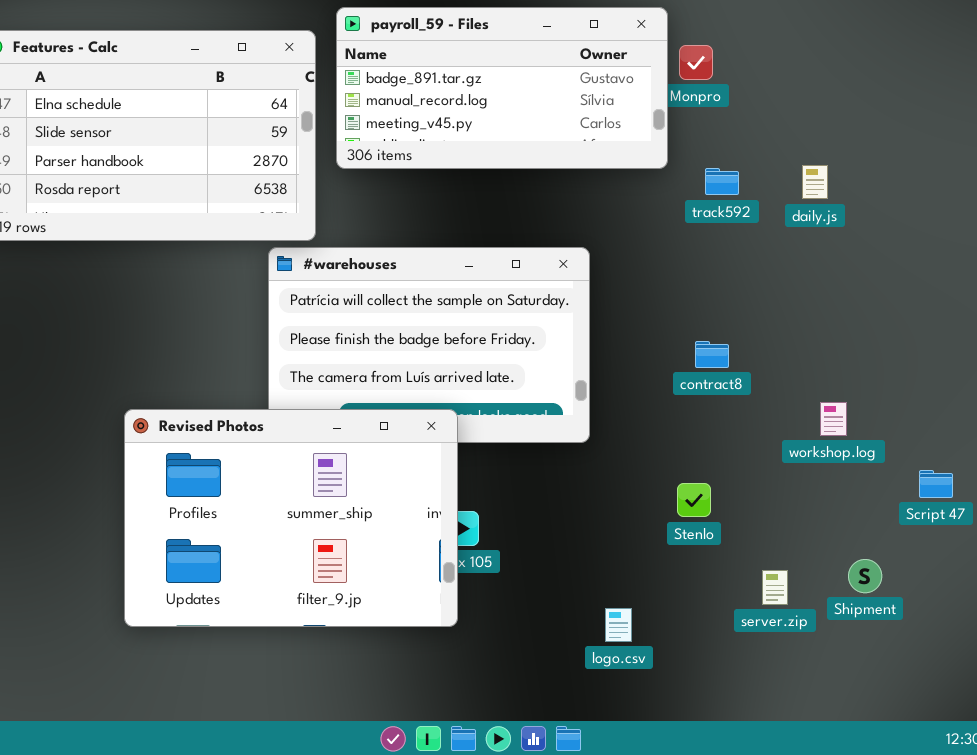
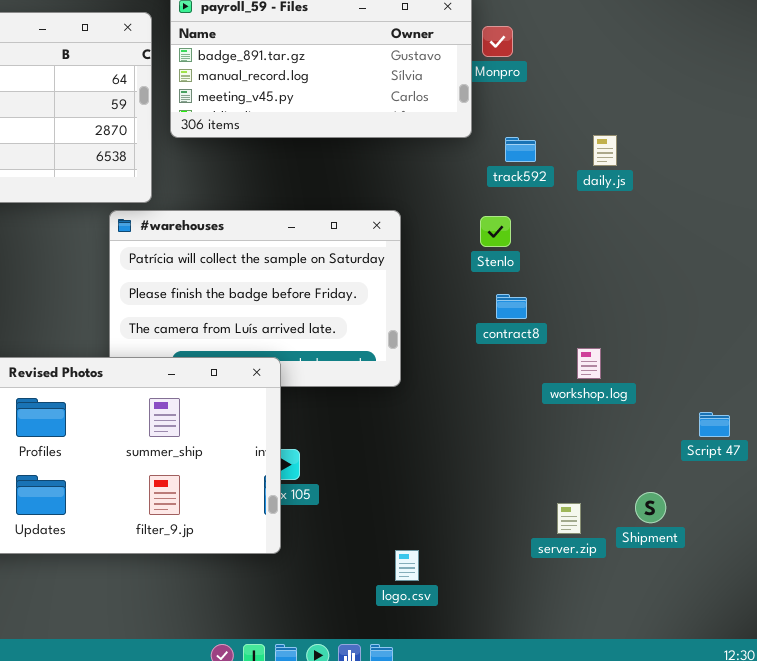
workshop.log: [820,402,847,436] -> [577,348,601,379], moved
Stenlo: [677,483,711,517] -> [480,216,511,247], moved
logo.csv: [605,608,632,642] -> [395,550,419,581], moved

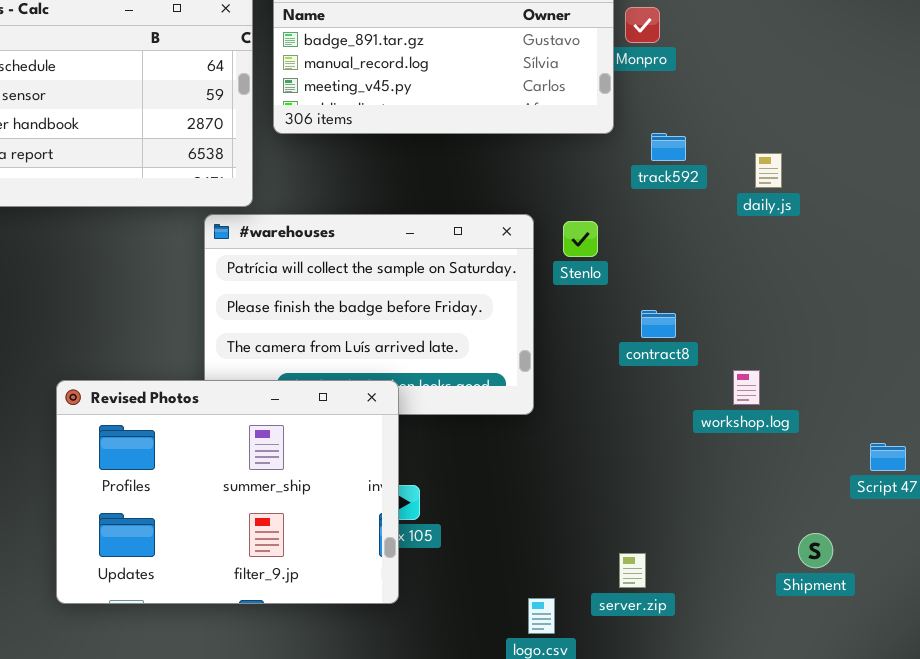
daily.js: [593,135,617,166] -> [755,153,782,188], moved
Stenlo: [480,216,511,247] -> [563,221,598,257], moved
server.zip: [557,503,581,534] -> [619,553,646,588], moved

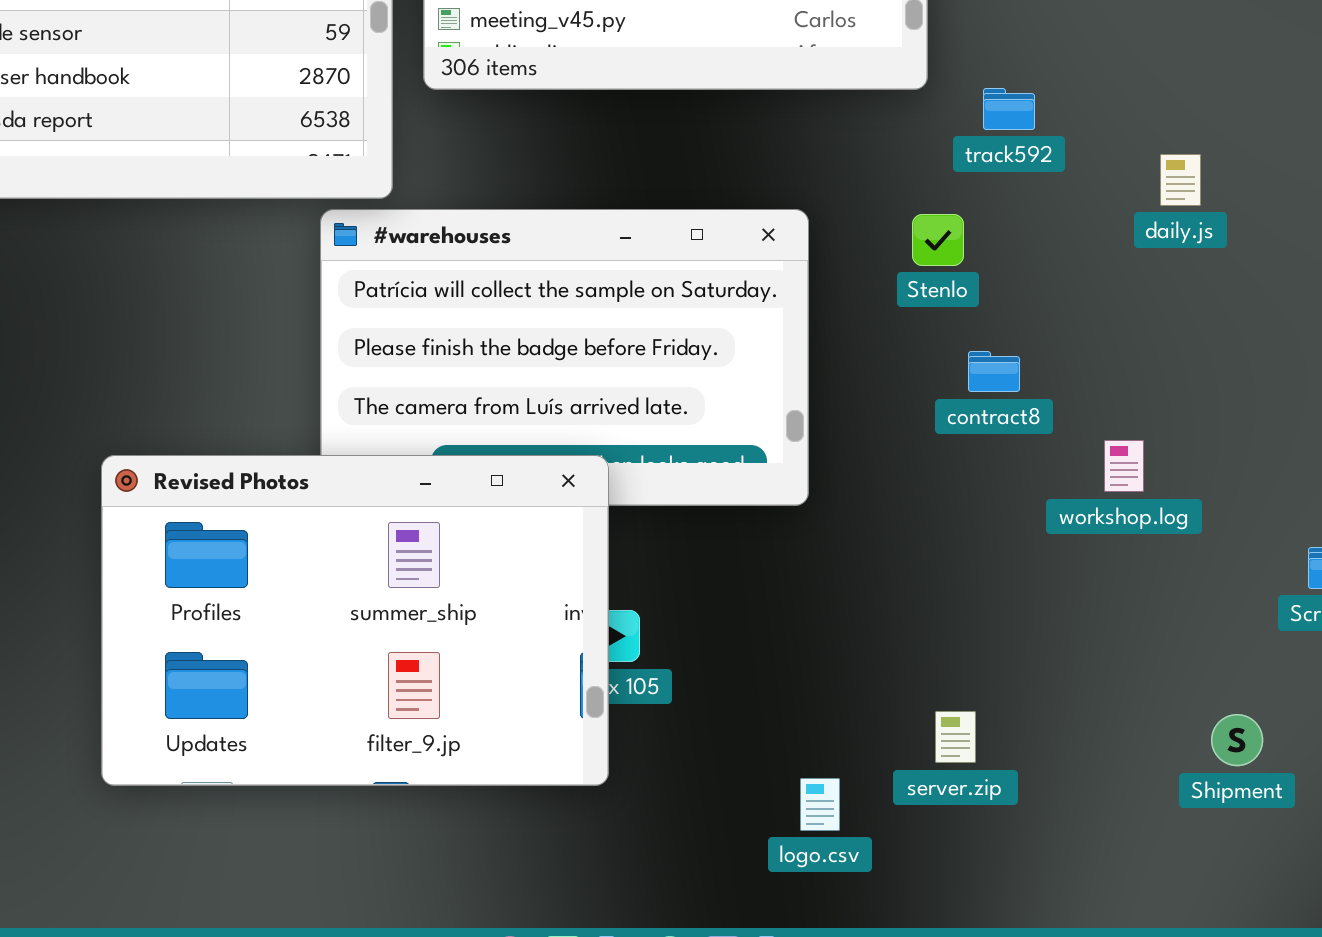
daily.js: [755,153,782,188] -> [1160,154,1201,206], moved
Stenlo: [563,221,598,257] -> [912,214,964,266], moved
Shipment: [798,533,833,568] -> [1211,714,1263,766], moved

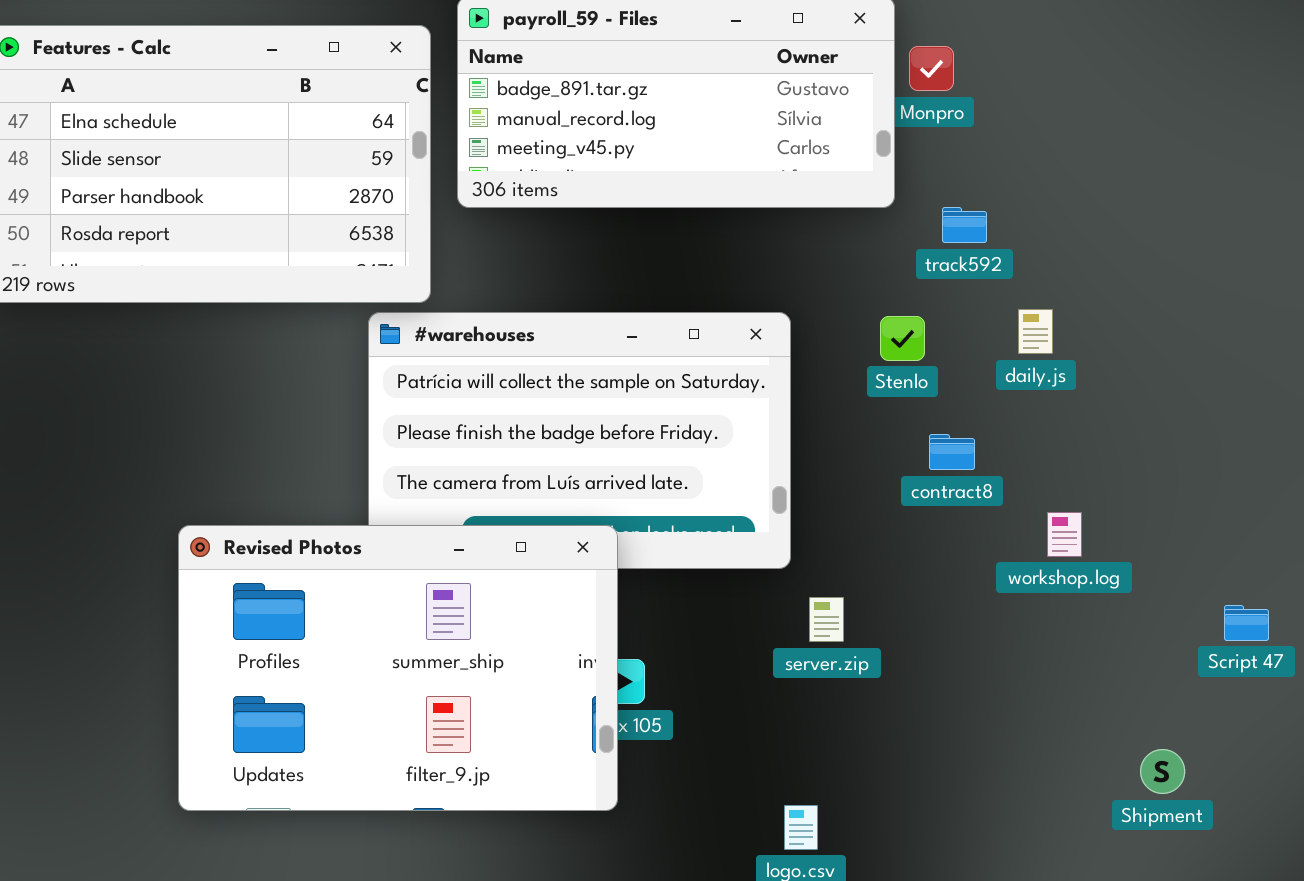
daily.js: [1160,154,1201,206] -> [1018,309,1053,354], moved
server.zip: [935,711,976,763] -> [809,597,844,642], moved

